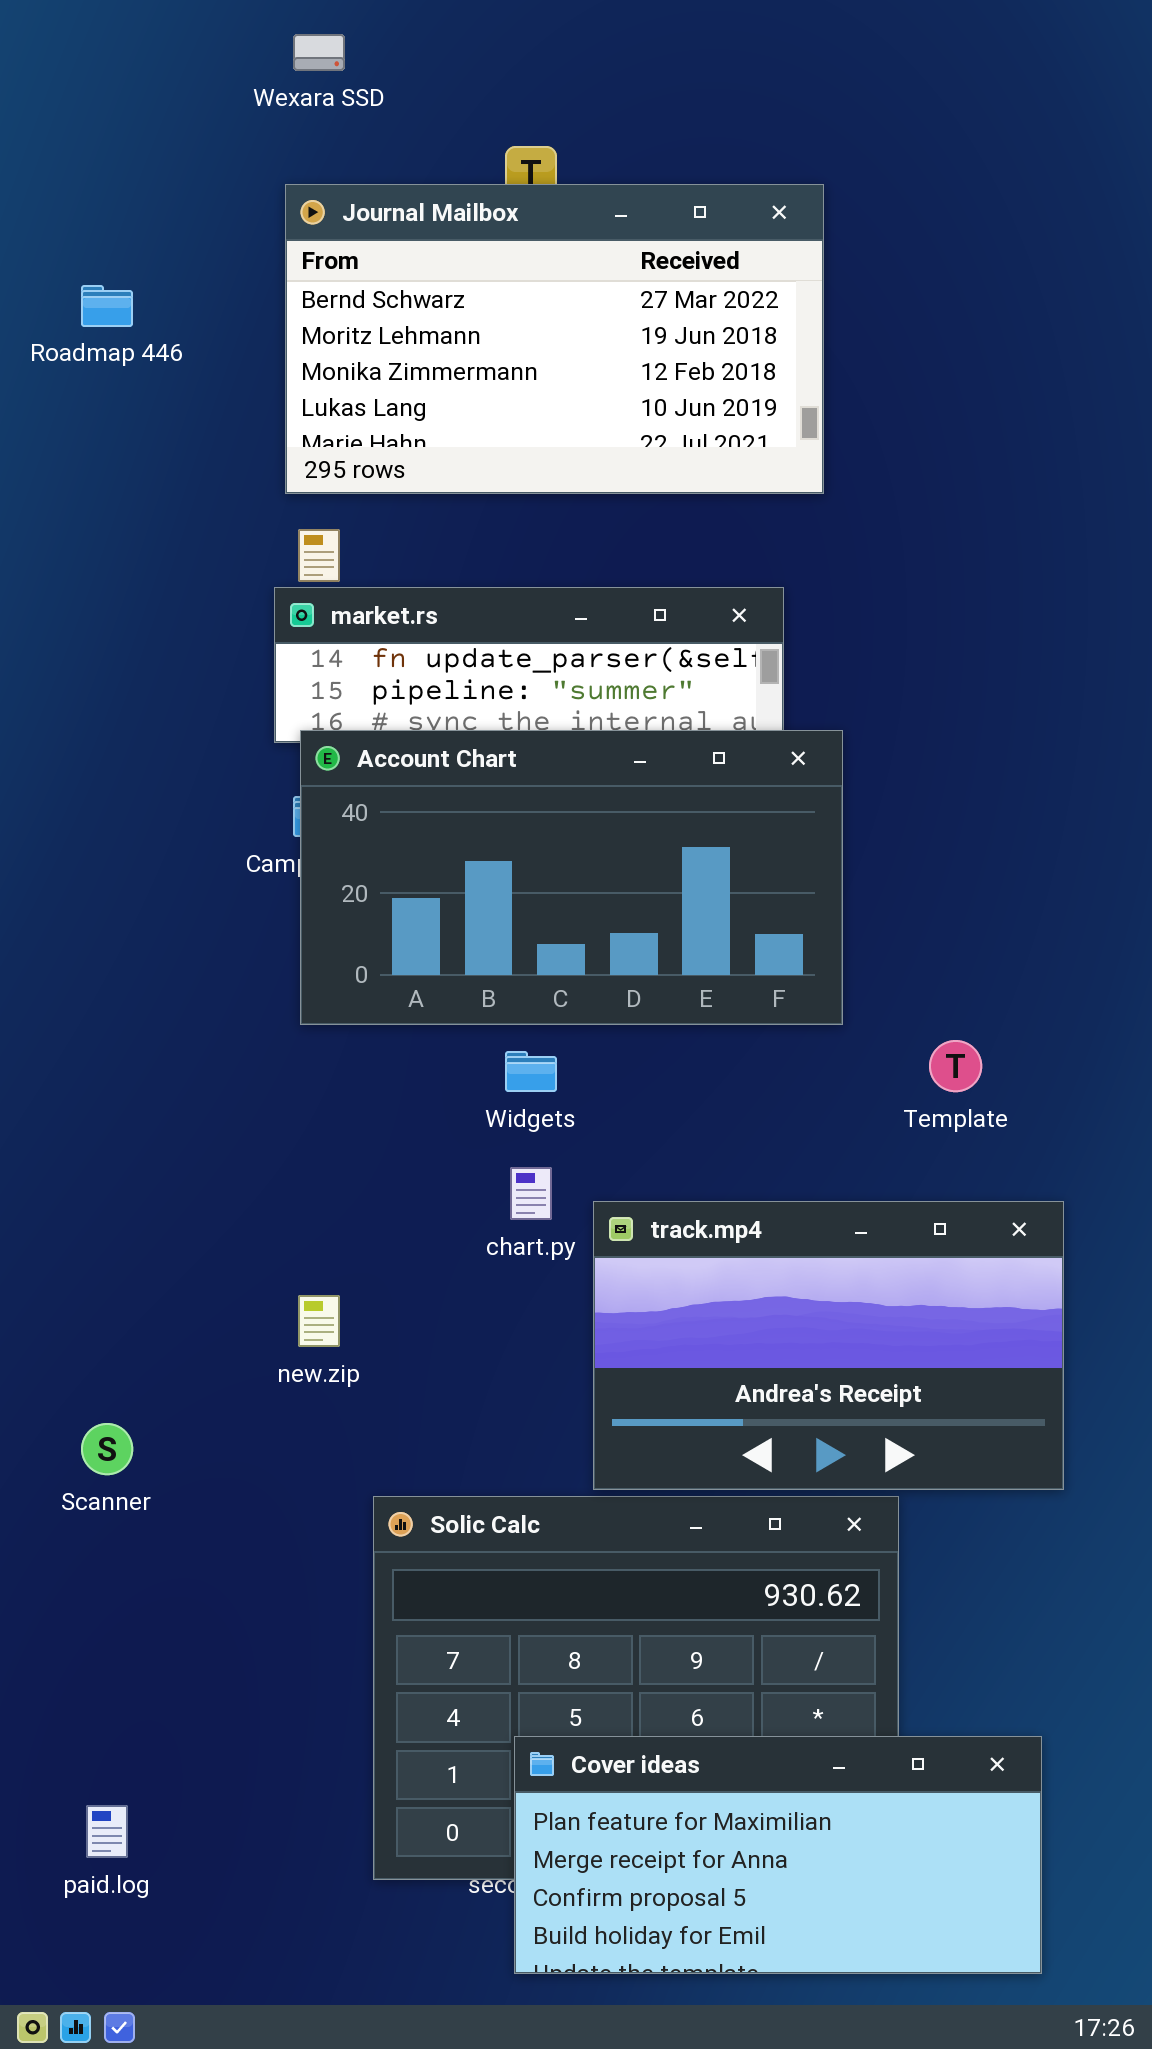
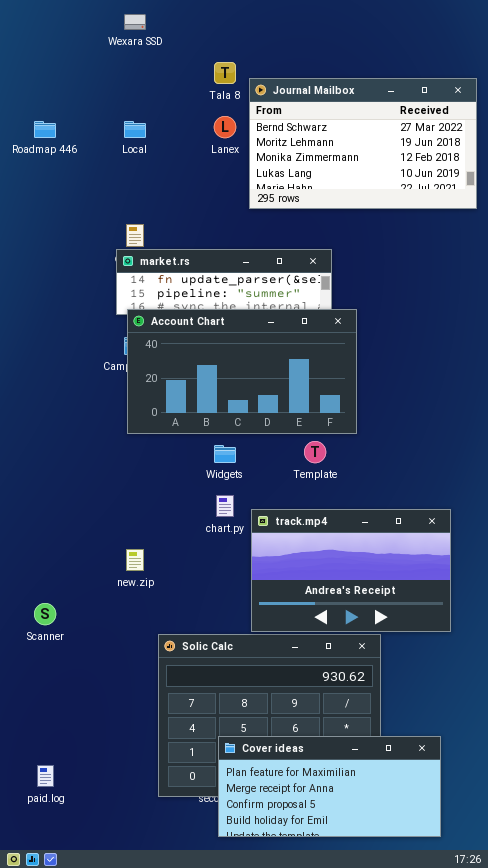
Journal Mailbox: [285,184,824,494] -> [249,78,477,209], moved
Template: [929,1040,982,1092] -> [304,441,326,463], moved

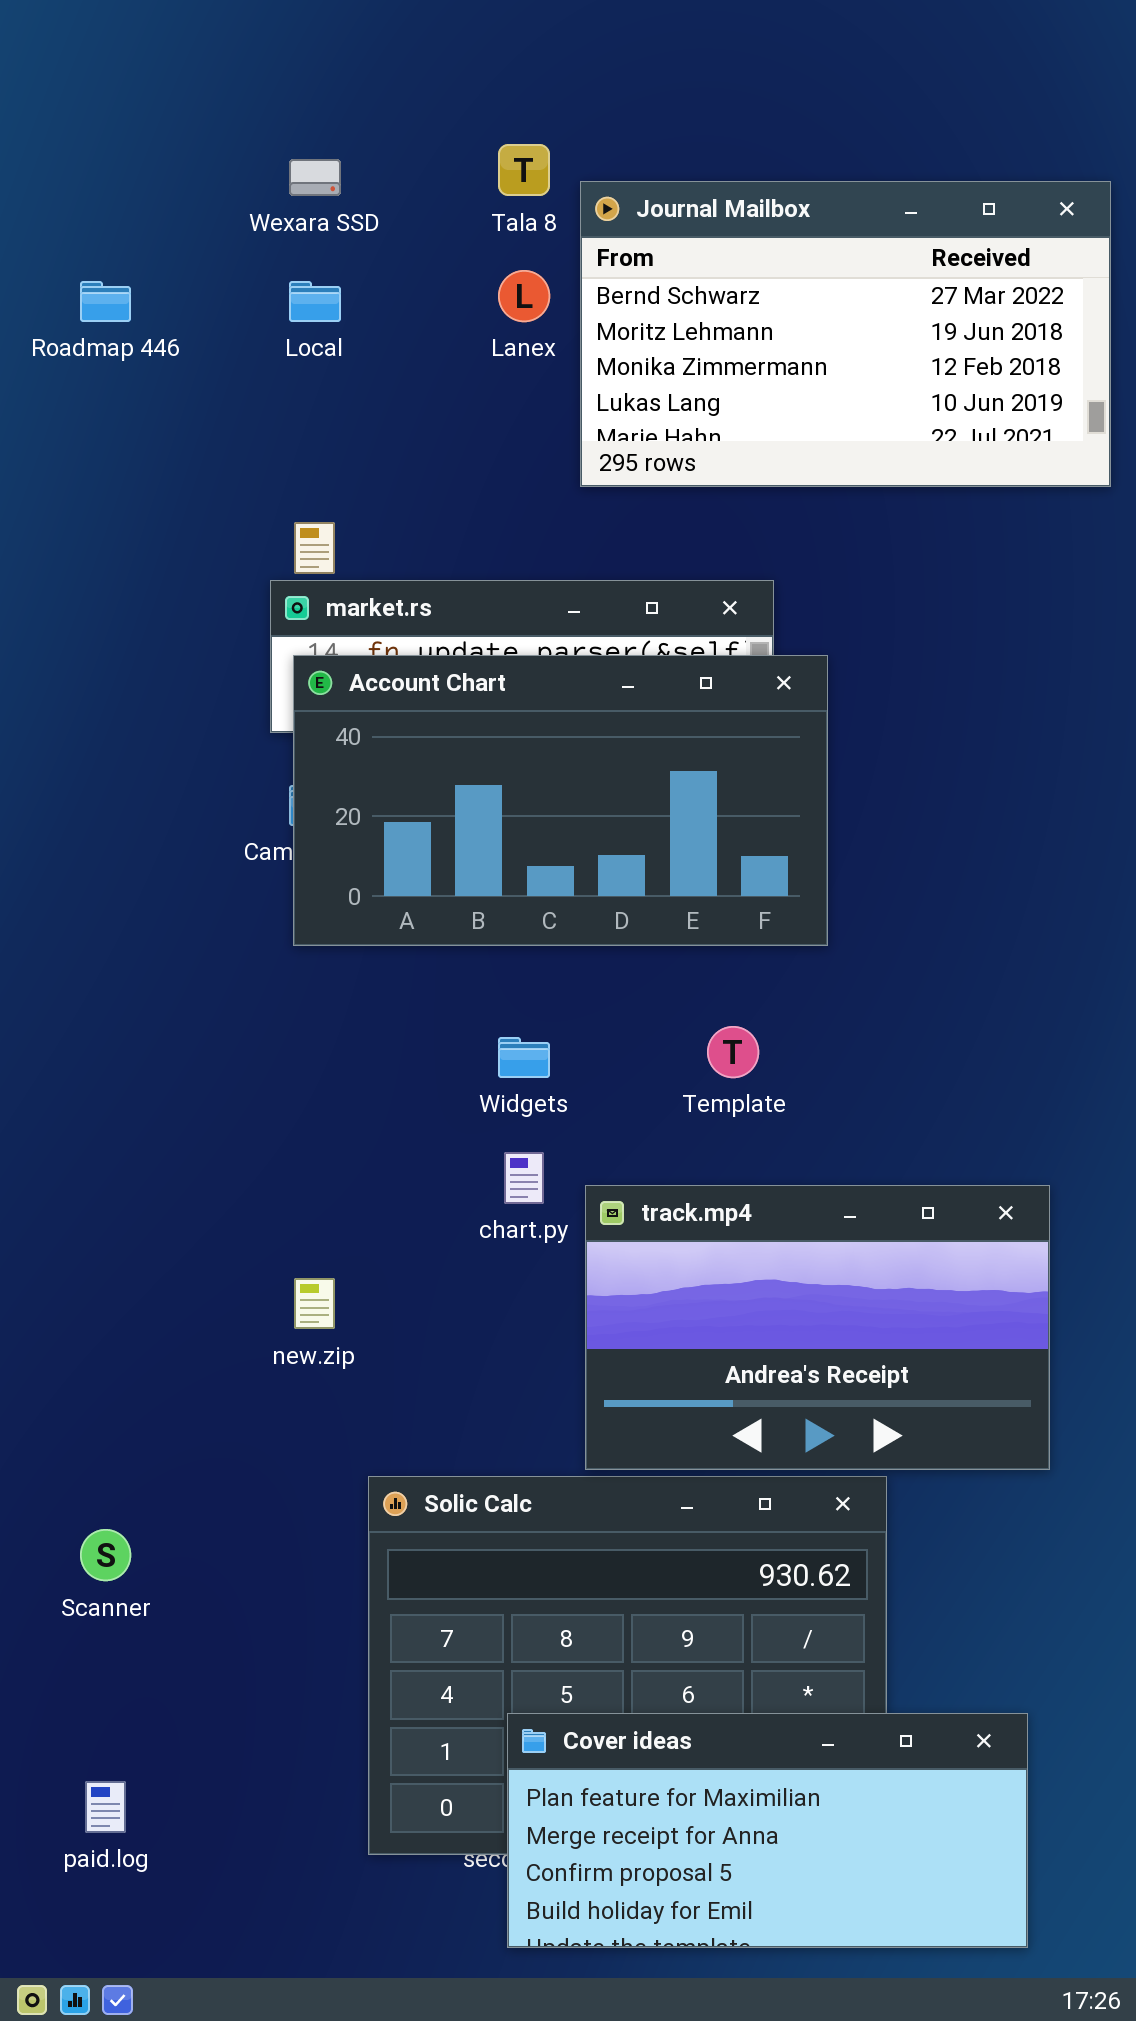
Wexara SSD: [124,14,146,30] -> [289,159,341,196], moved
Account Chart: [127,309,357,434] -> [293,655,828,946], moved
Scanner: [34,603,56,625] -> [80,1529,131,1581], moved

